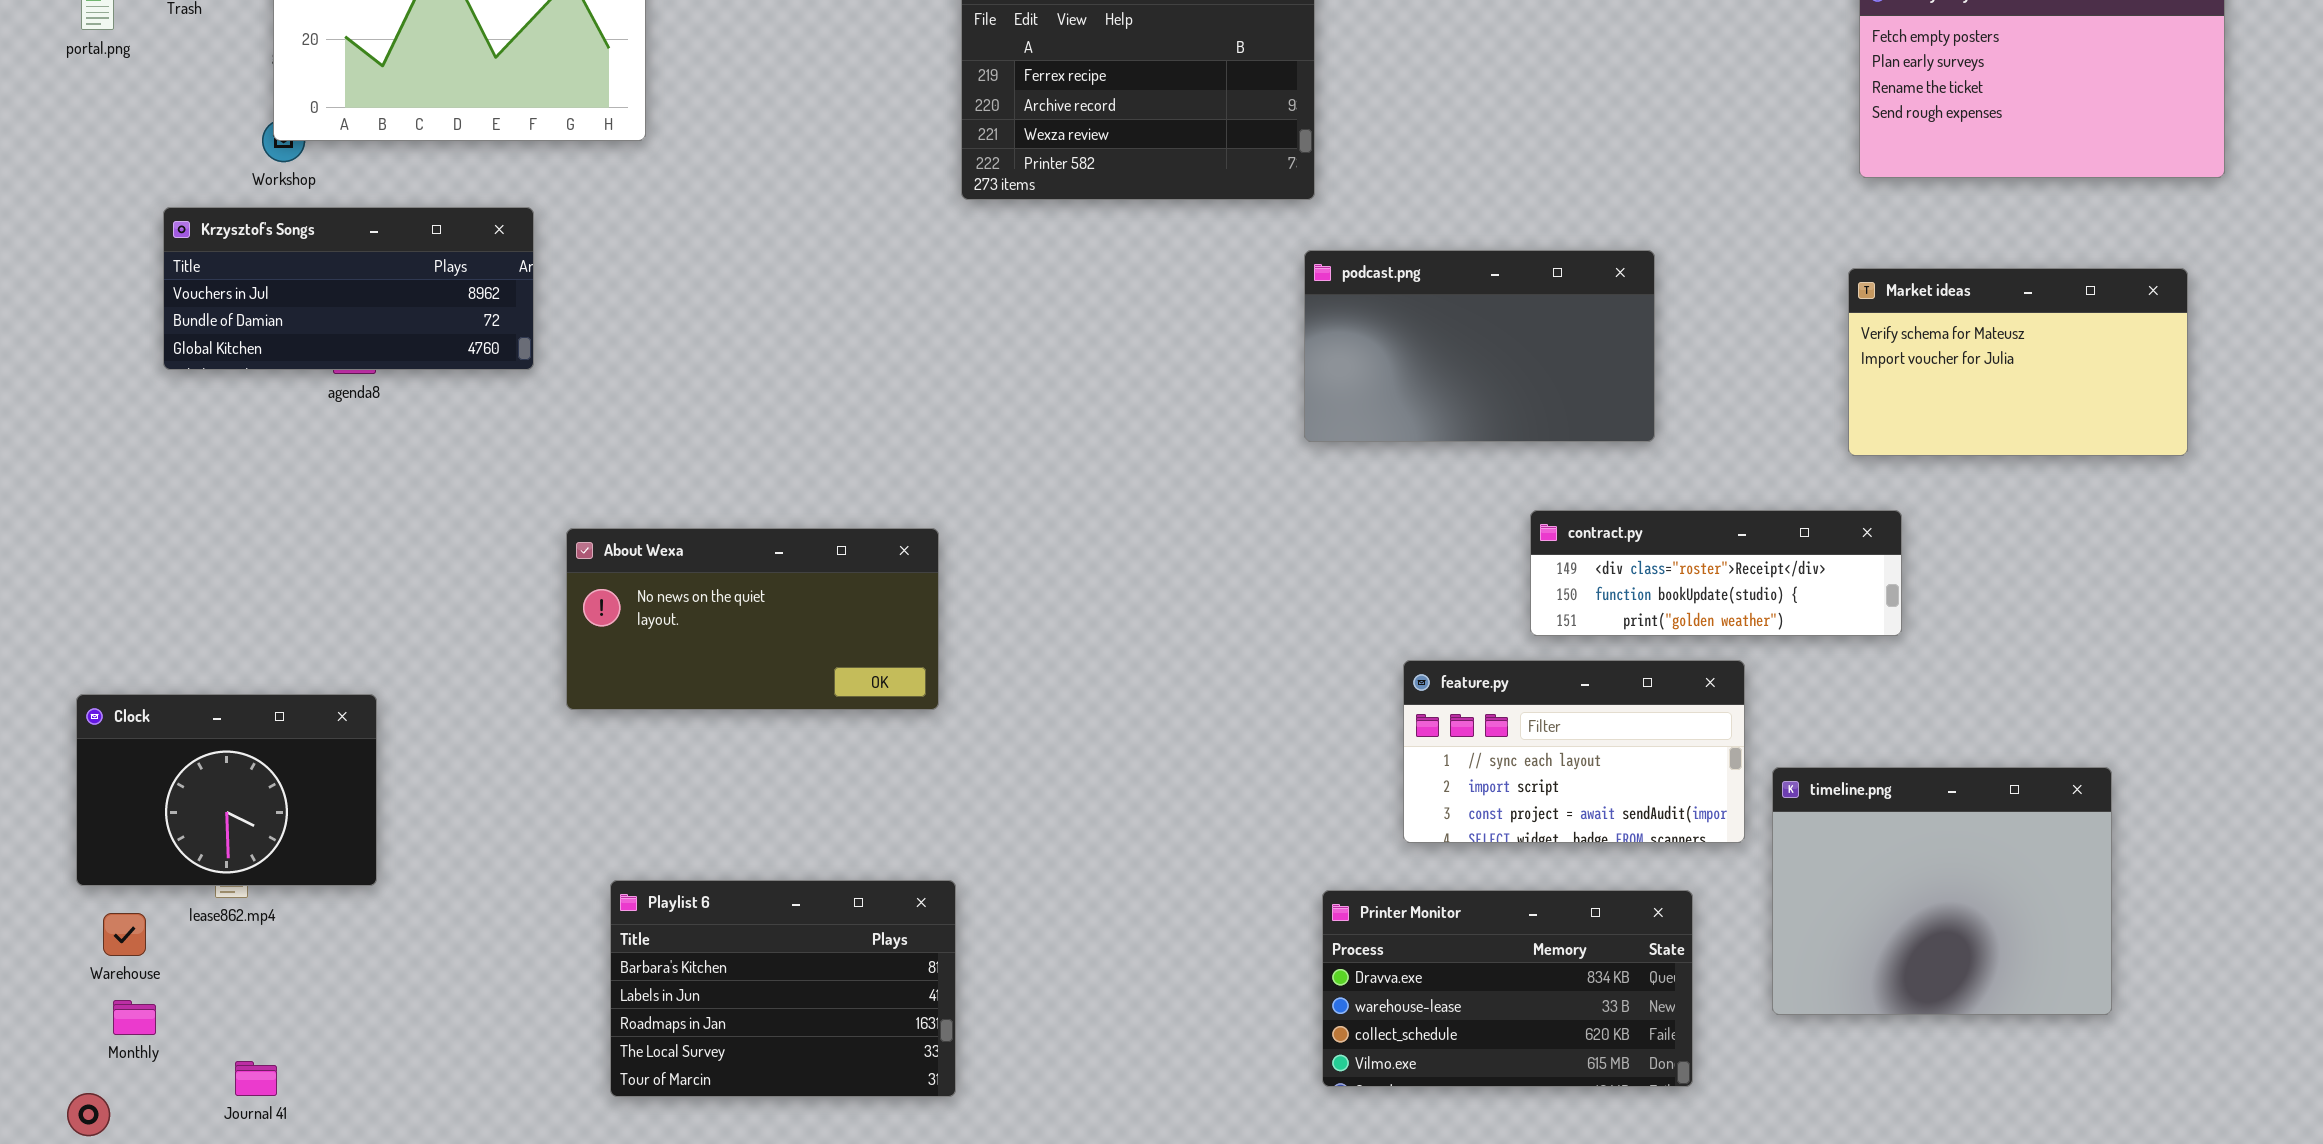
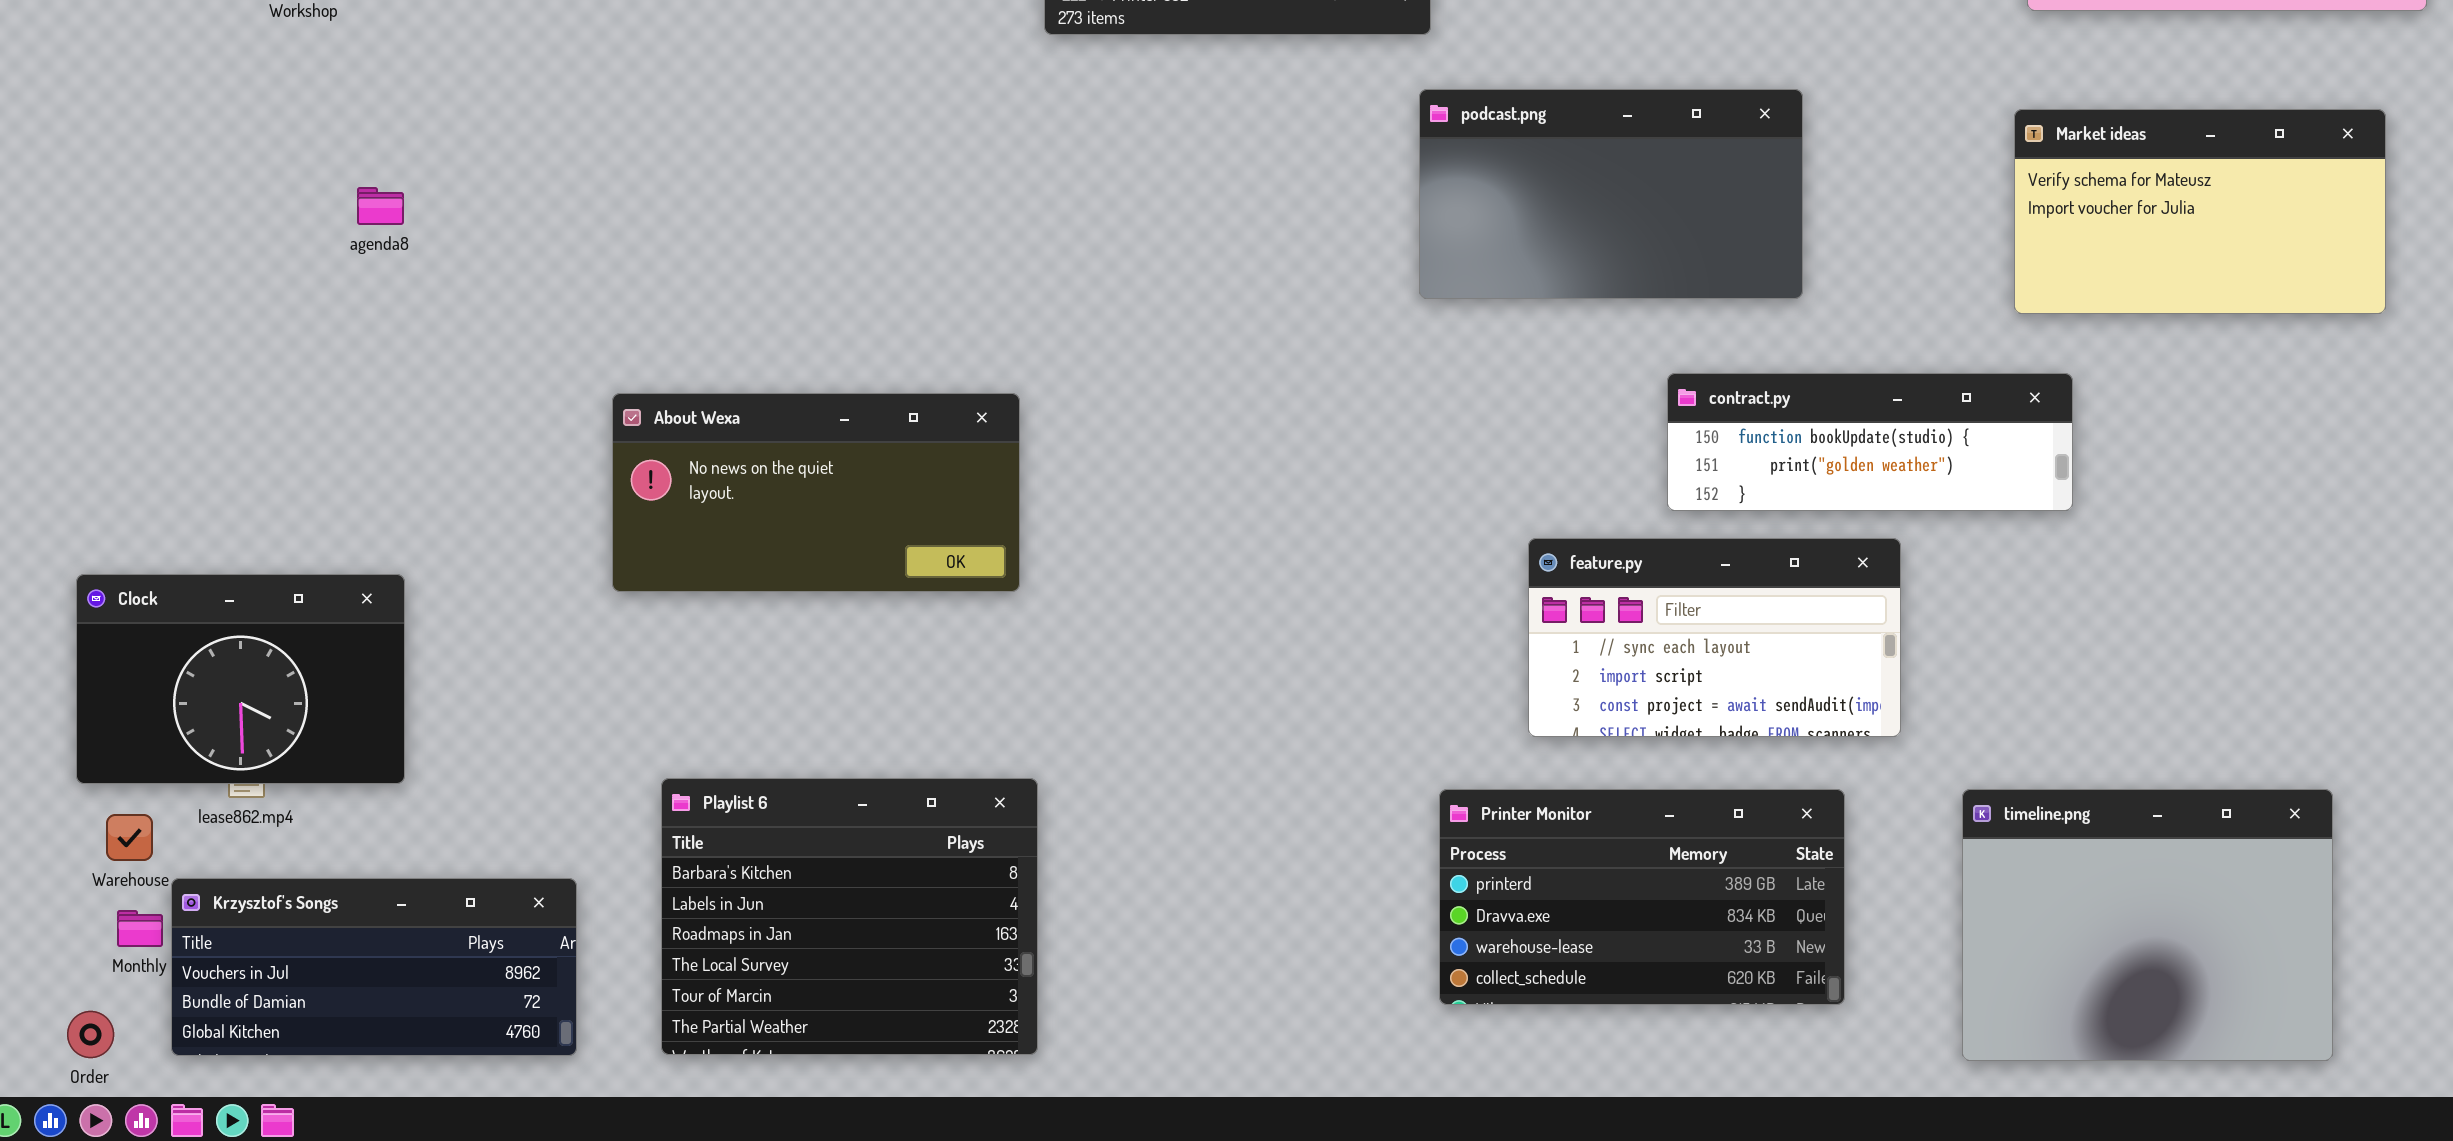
Krzysztof's Songs: [163,207,534,370] -> [171,878,577,1056], moved
contract.py: [1530,510,1902,636] -> [1667,373,2073,511], scrolled down 1 row
timeline.png: [1772,767,2112,1015] -> [1962,789,2333,1061], moved
Playlist 6: [610,880,956,1097] -> [661,778,1038,1055], resized
Printer Monitor: [1322,890,1693,1087] -> [1439,789,1845,1005], scrolled up 1 row

